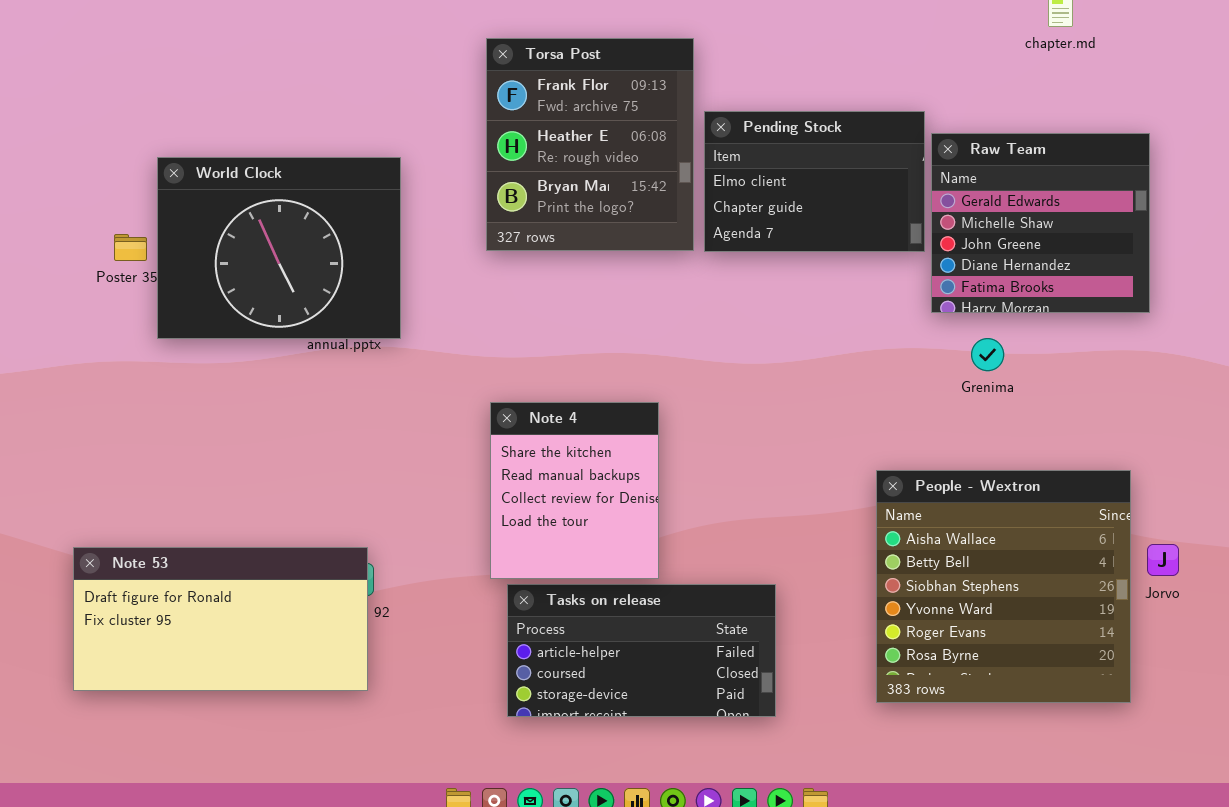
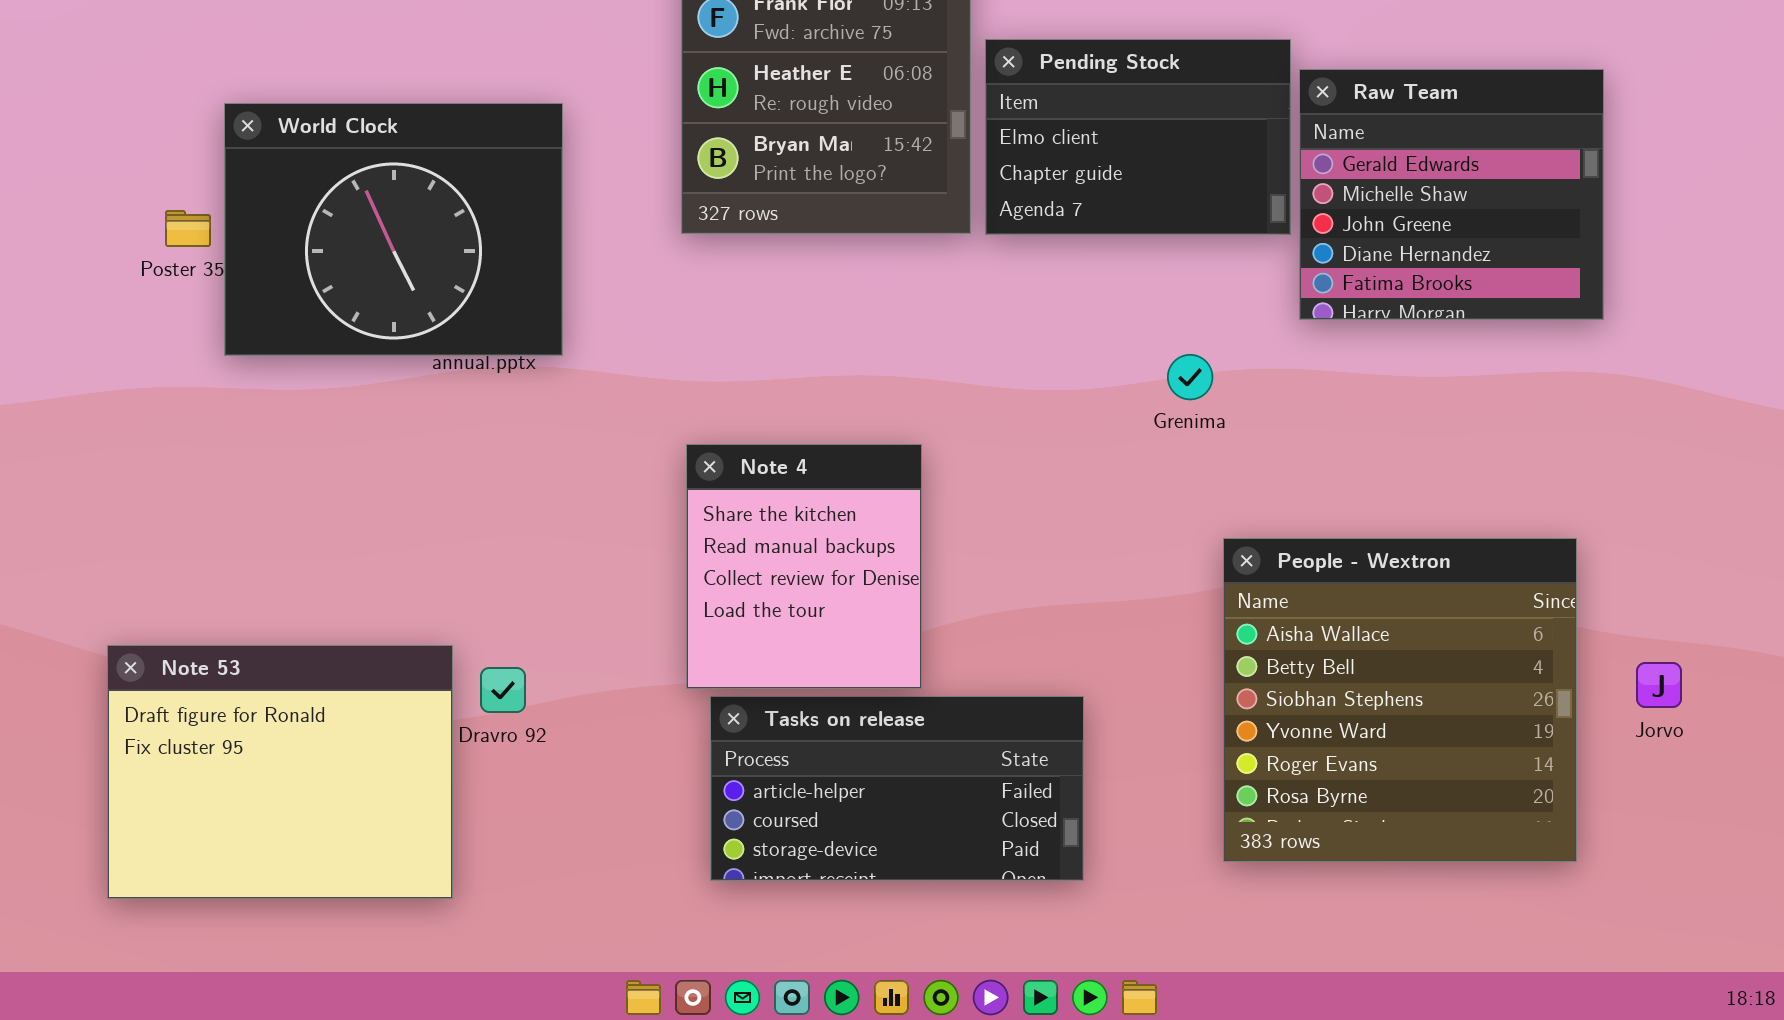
Grenima: [971,338,1004,371] -> [1167,354,1213,400], moved
Jorvo: [1147,544,1179,576] -> [1636,662,1682,708], moved
Note 53: [73,547,368,691] -> [107,645,453,899], resized

